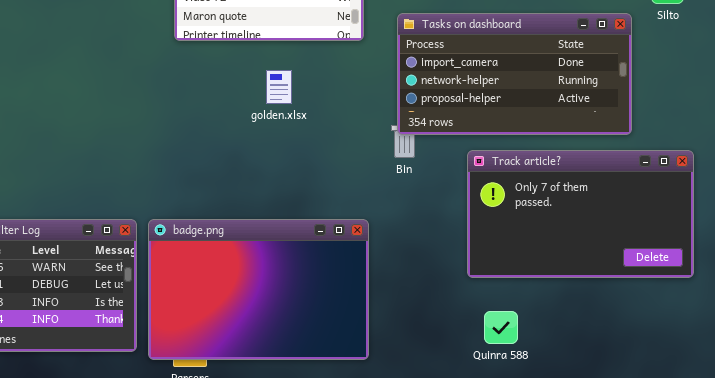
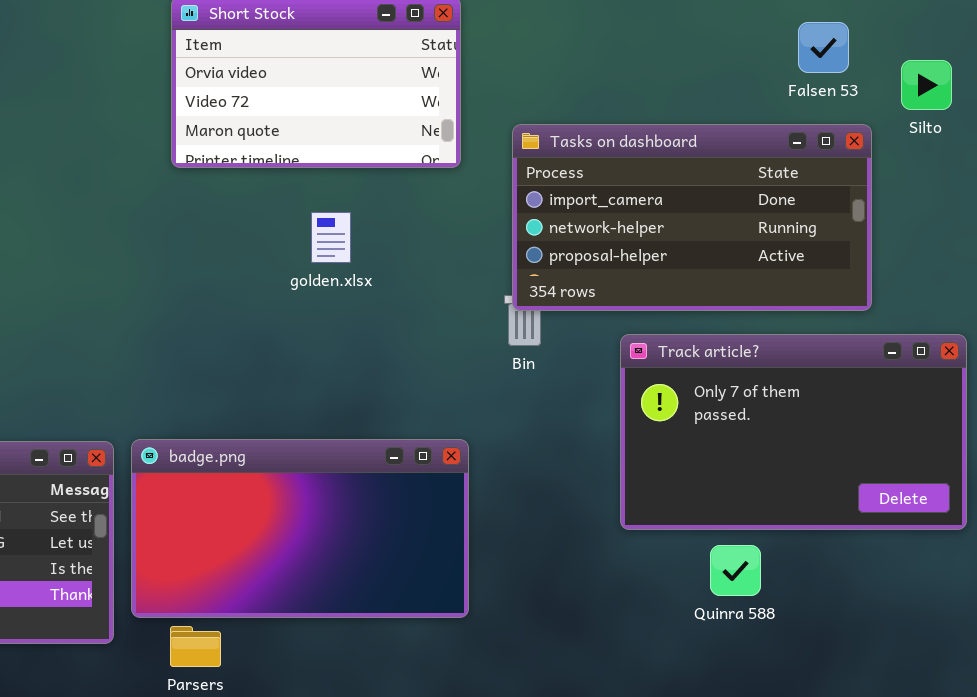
badge.png: [148,219,369,360] -> [131,439,469,618], resized
Quinra 588: [484,311,518,344] -> [710,545,761,596], moved

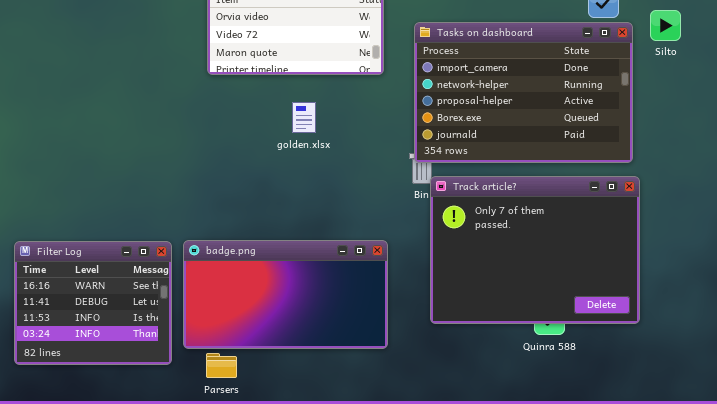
Tasks on dashboard: [512,124,872,311] -> [414,22,633,163], resized
Track article?: [620,334,967,530] -> [430,176,640,324], moved, resized

